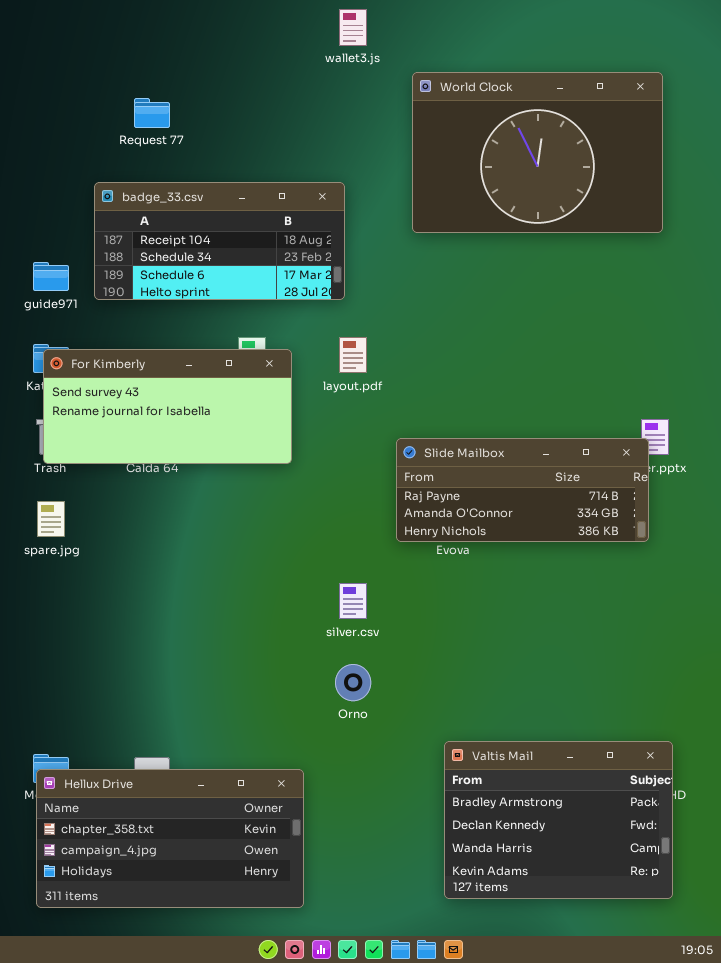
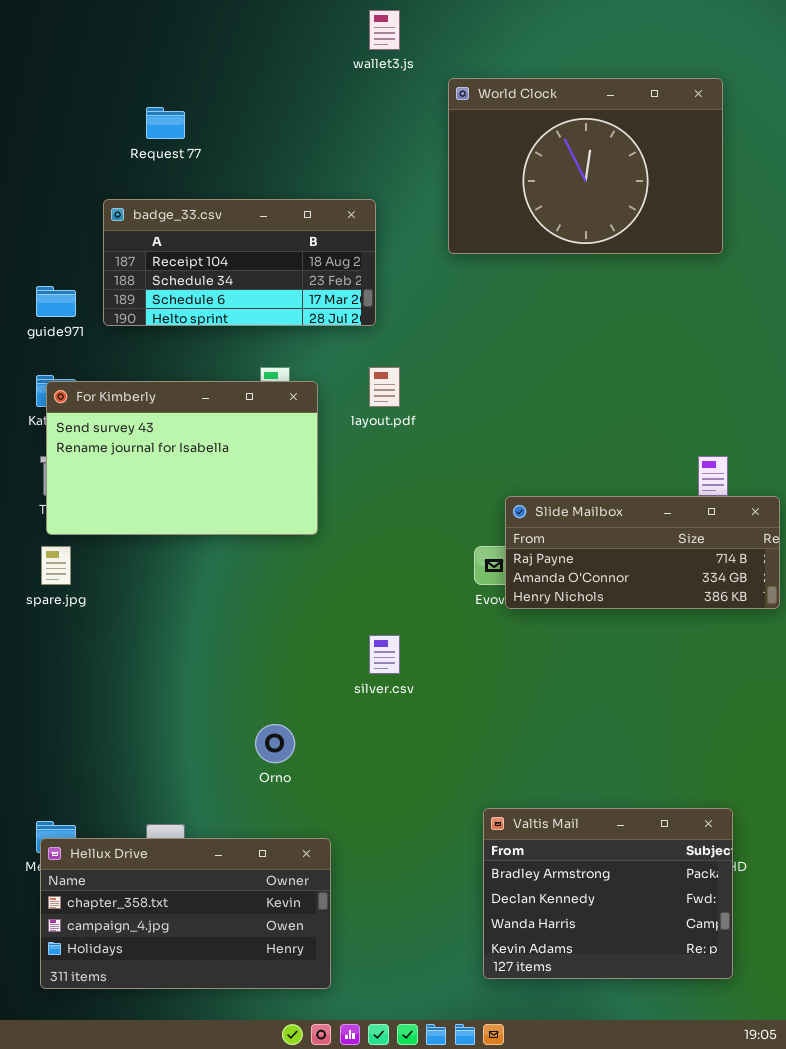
For Kimberly: [43,349,292,464] -> [46,381,318,535], resized
Slide Mailbox: [396,438,649,542] -> [505,496,780,609], moved
Orno: [335,664,371,701] -> [255,724,295,763], moved

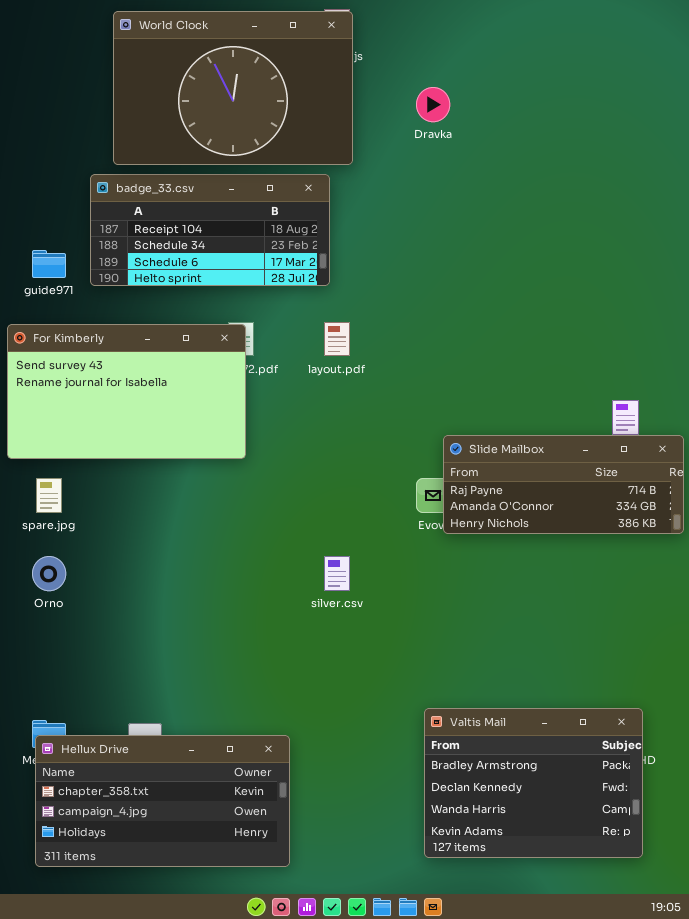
World Clock: [448,78,723,254] -> [113,11,353,165], moved
For Kimberly: [46,381,318,535] -> [7,324,246,459], moved
Orno: [255,724,295,763] -> [32,556,66,591], moved

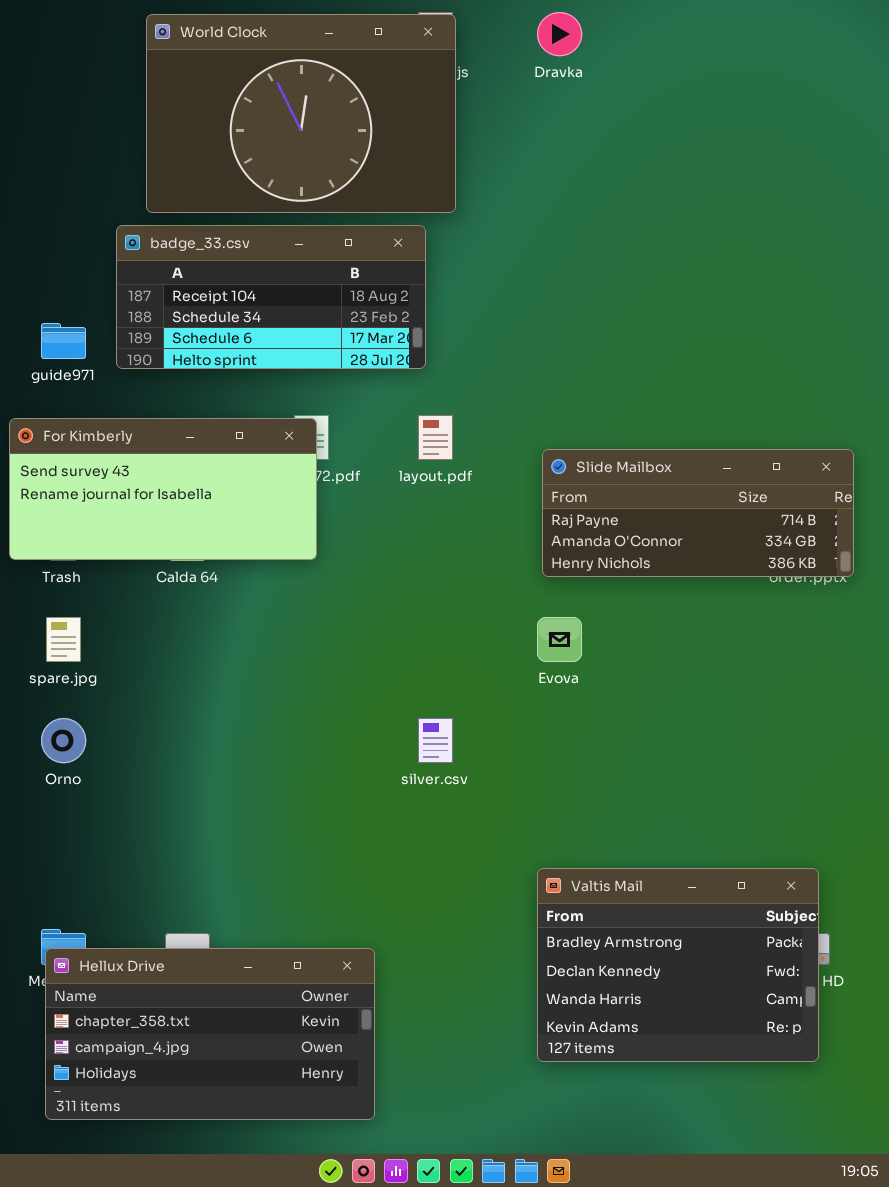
Dravka: [416,87,450,122] -> [537,12,582,56], moved
For Kimberly: [7,324,246,459] -> [9,418,317,560], resized
Slide Mailbox: [443,435,684,534] -> [542,449,854,577], moved
Valtis Mail: [424,708,643,858] -> [537,868,819,1062], moved

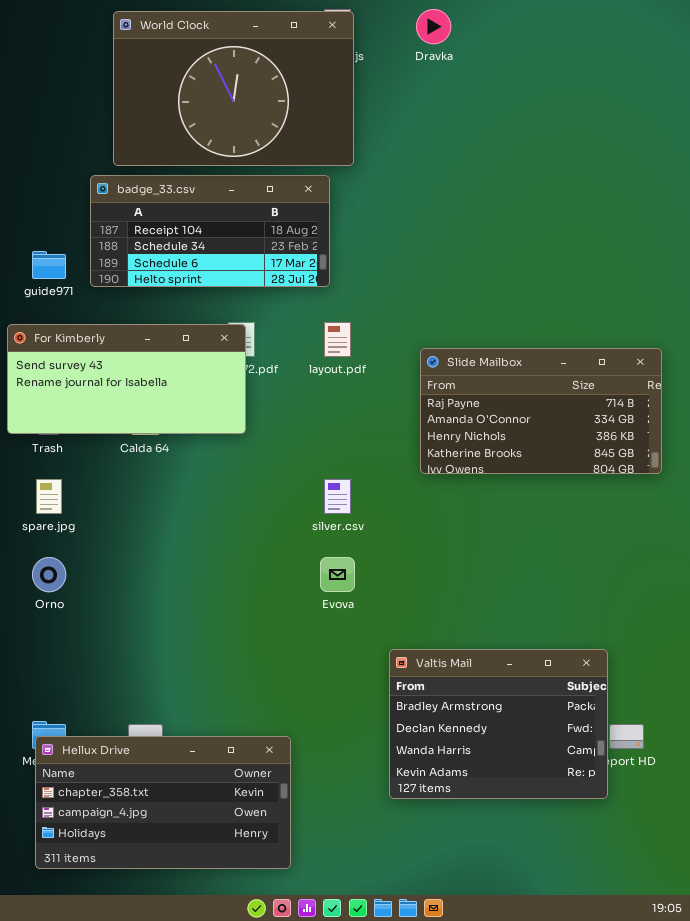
Slide Mailbox: [542,449,854,577] -> [420,348,662,474], resized
Evova: [537,617,582,662] -> [320,557,355,592], moved
silver.csv: [418,718,453,763] -> [324,479,351,514], moved
Valtis Mail: [537,868,819,1062] -> [389,649,608,799], moved

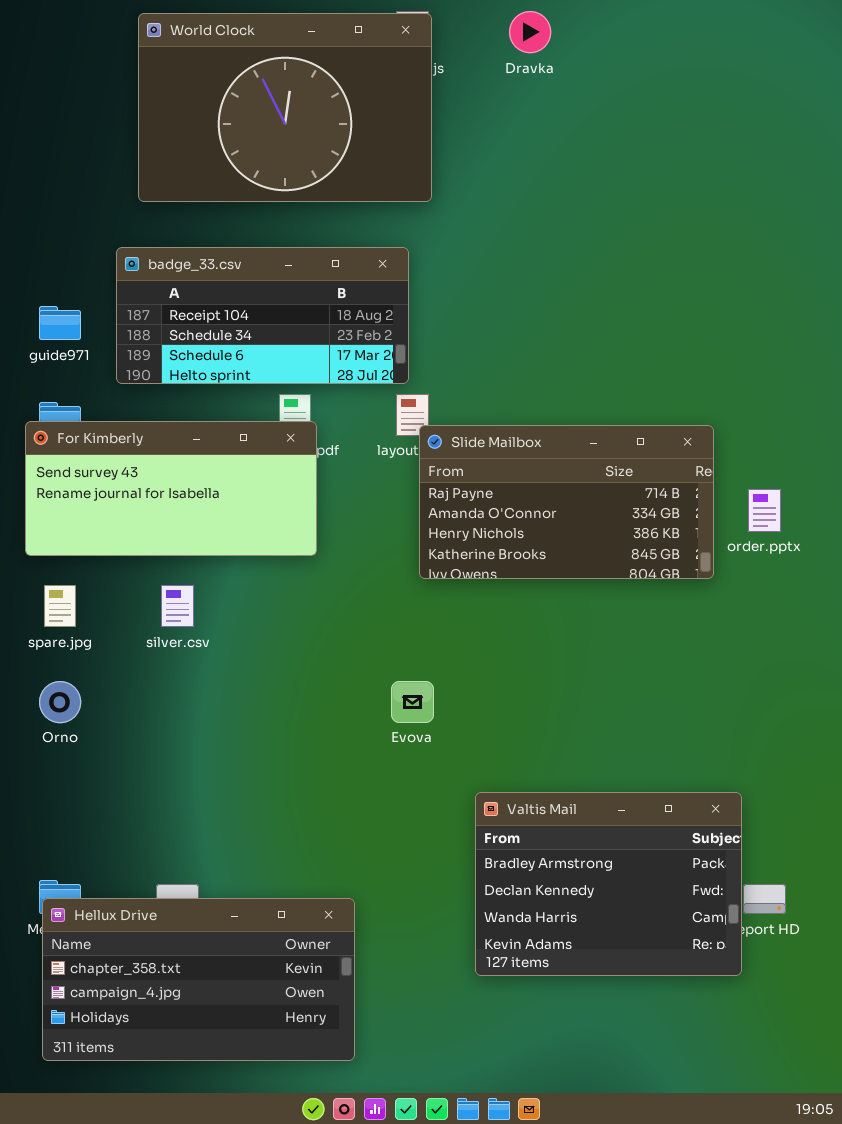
badge_33.csv: [90,175,330,287] -> [116,247,409,384], moved
For Kimberly: [7,324,246,434] -> [25,421,317,556], moved
Slide Mailbox: [420,348,662,474] -> [419,425,714,579], moved
silver.csv: [324,479,351,514] -> [161,585,194,627], moved

